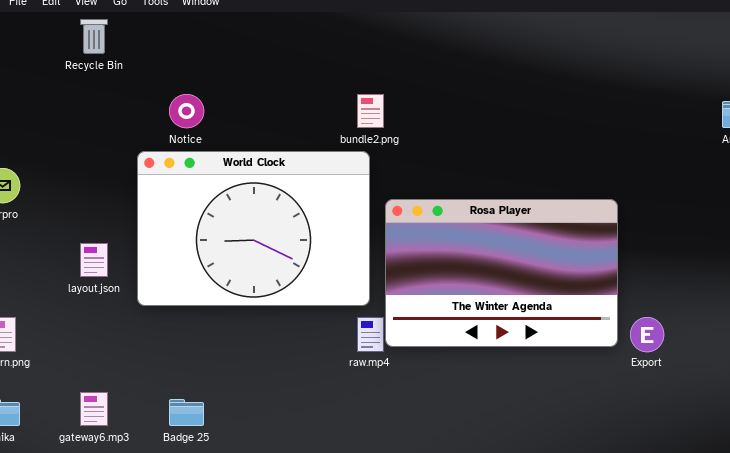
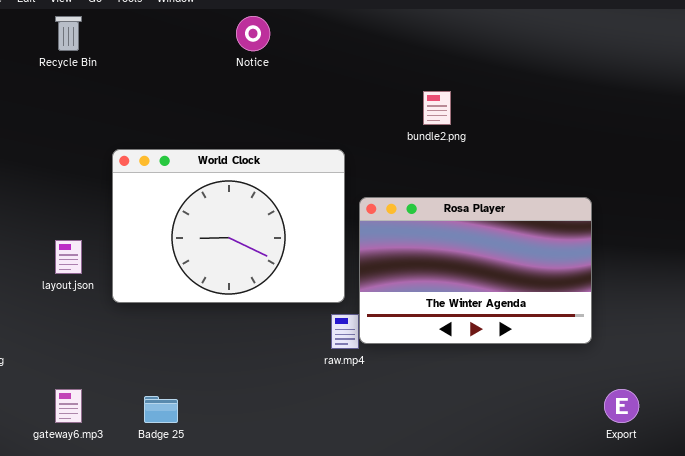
Notice: [169,94,204,128] -> [236,16,270,51], moved
bundle2.png: [357,94,384,128] -> [423,91,451,125], moved
Export: [630,317,664,352] -> [604,389,639,423], moved

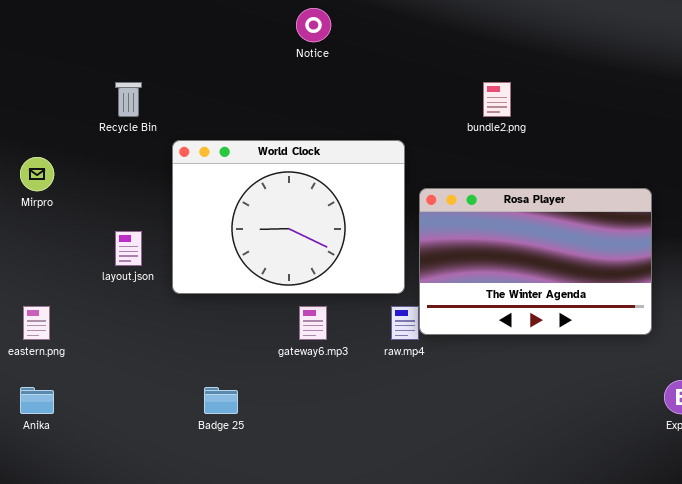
Recycle Bin: [55,16,82,51] -> [115,82,142,117], moved
gateway6.mp3: [55,389,82,423] -> [299,306,327,340], moved

